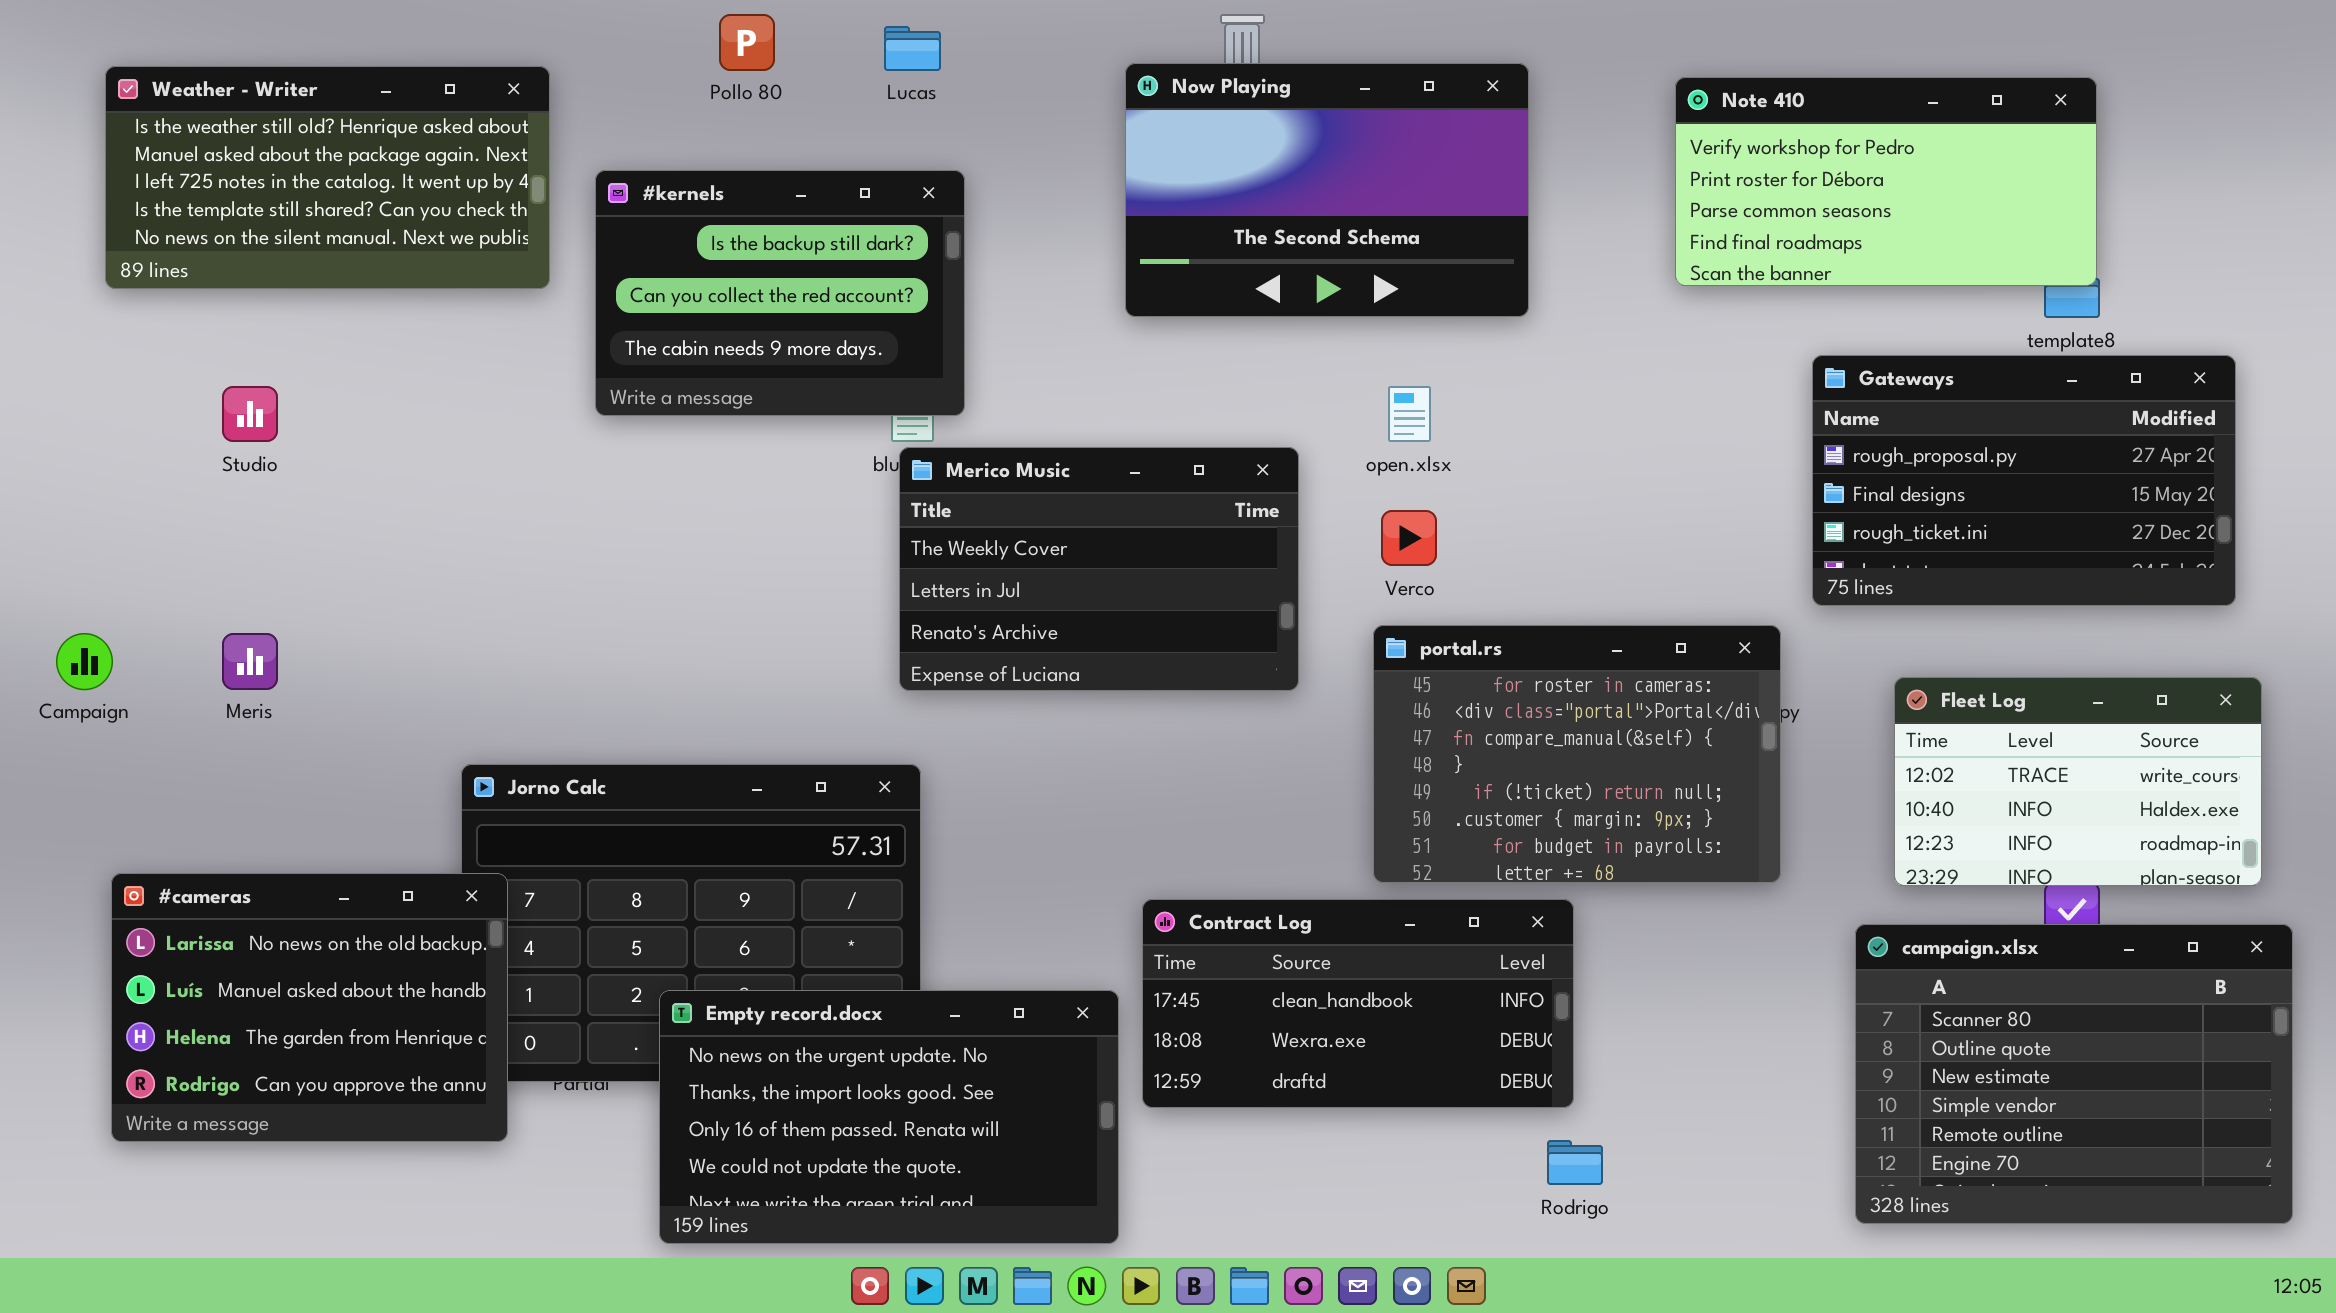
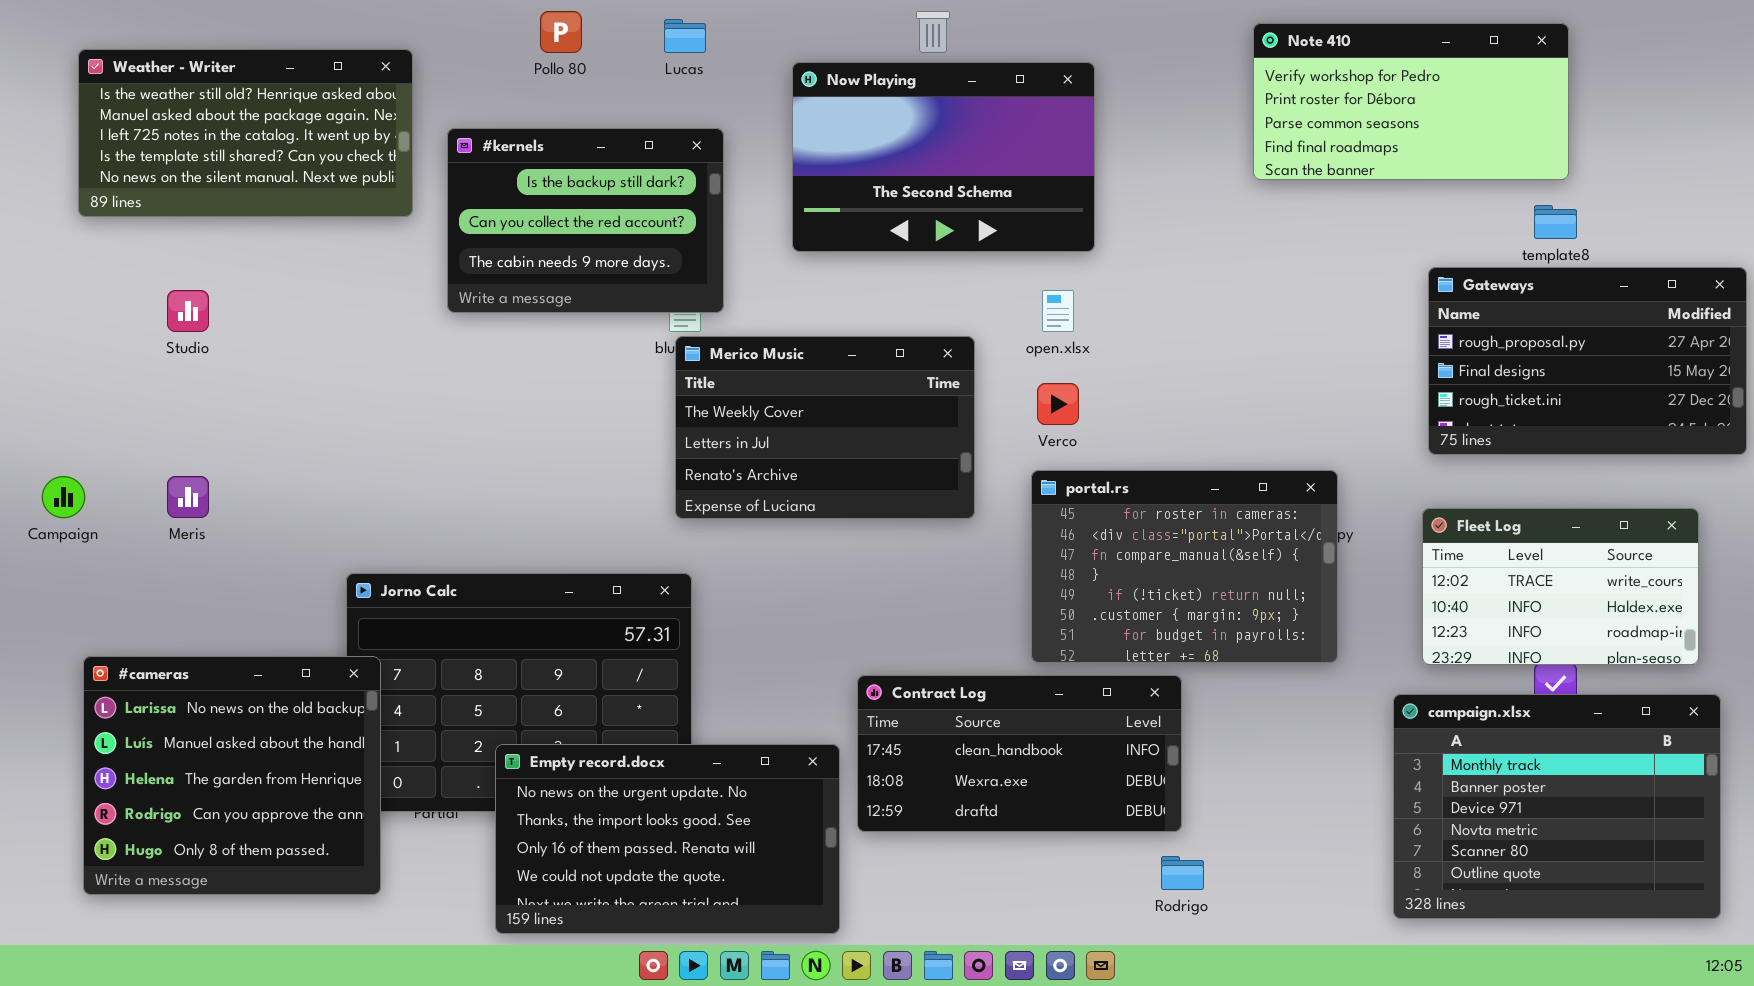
Now Playing: [1125,63,1529,317] -> [792,62,1095,252], moved
Note 410: [1675,77,2097,286] -> [1253,23,1569,180], moved
Gateways: [1812,355,2236,606] -> [1428,267,1747,455], moved
#cameras: [111,873,508,1142] -> [83,656,381,895], resized
campaign.xlsx: [1855,924,2293,1224] -> [1393,694,1721,919], scrolled up 4 rows

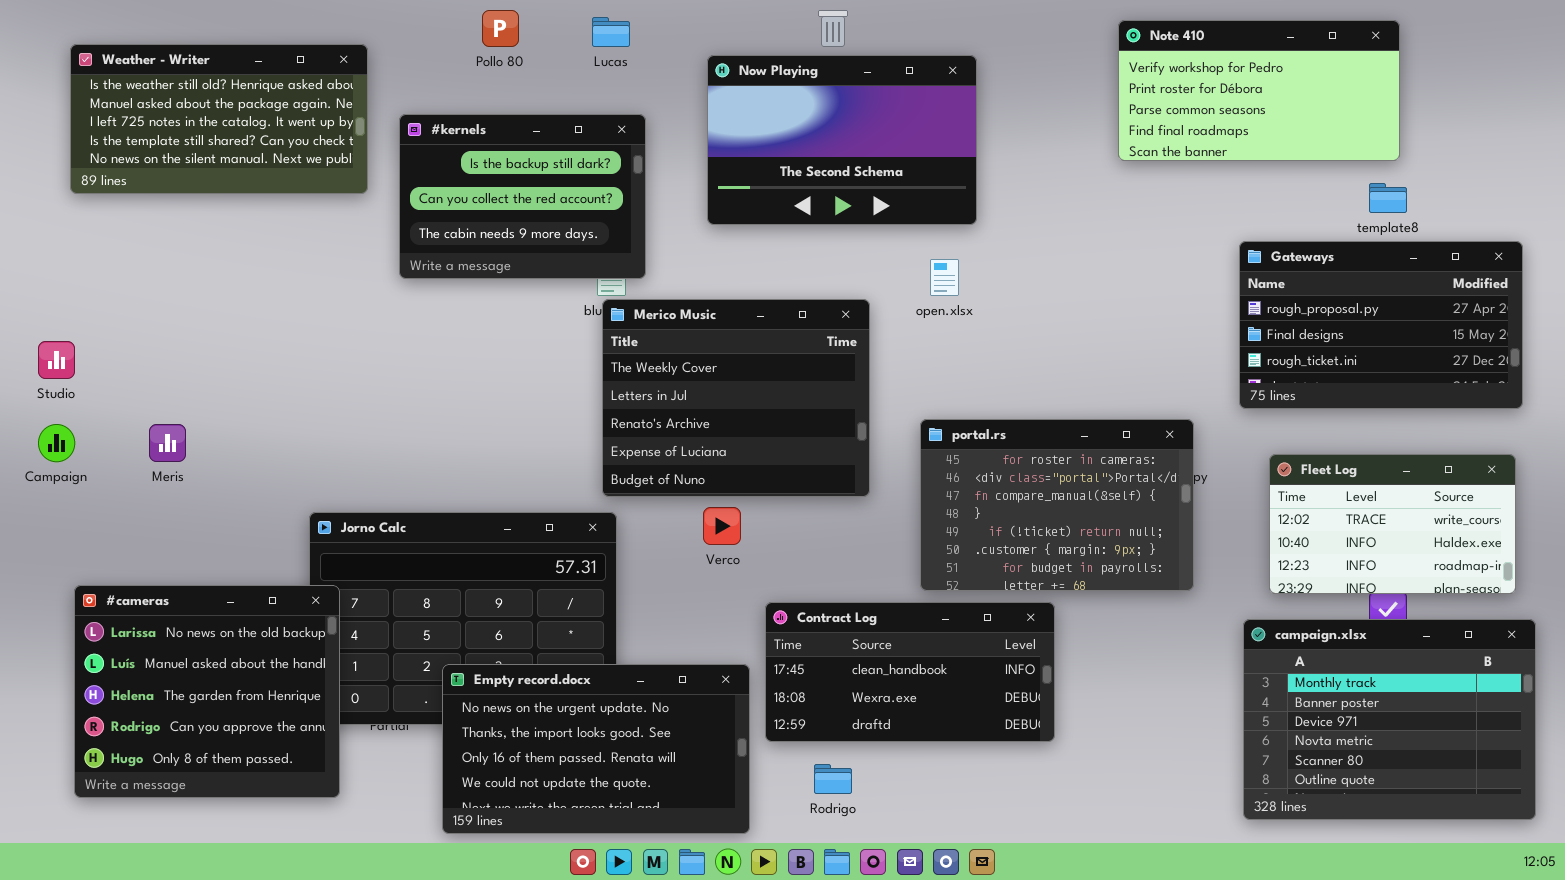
Gateways: [1428,267,1747,455] -> [1239,241,1523,409], moved
Studio: [167,290,209,332] -> [38,341,75,379], moved
Merico Music: [675,336,975,519] -> [602,299,870,497], resized
Verco: [1037,383,1079,425] -> [703,507,741,545], moved
Rodrigo: [1161,856,1204,890] -> [814,764,852,794], moved

